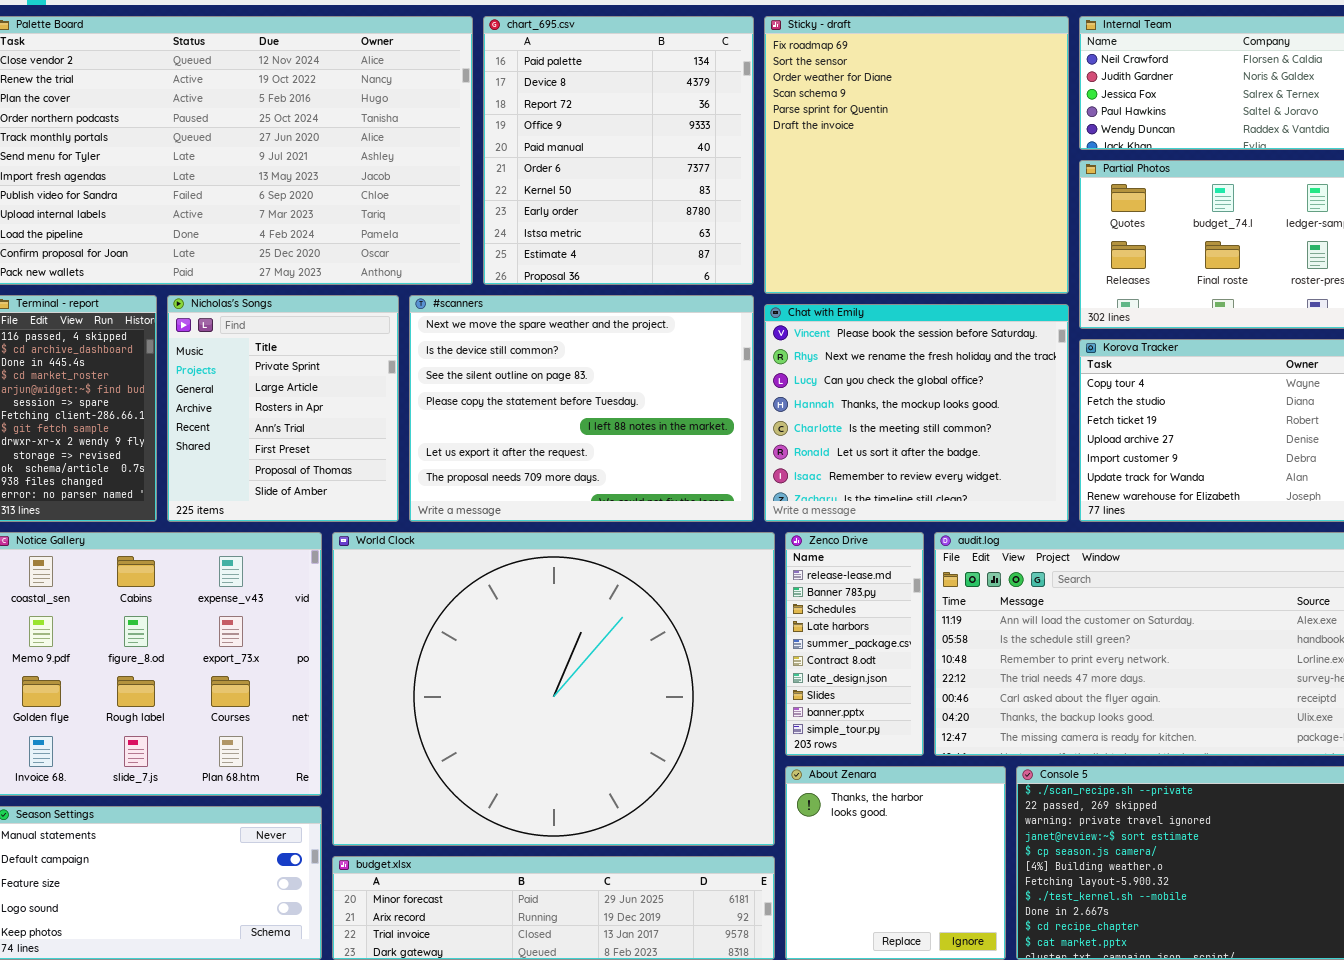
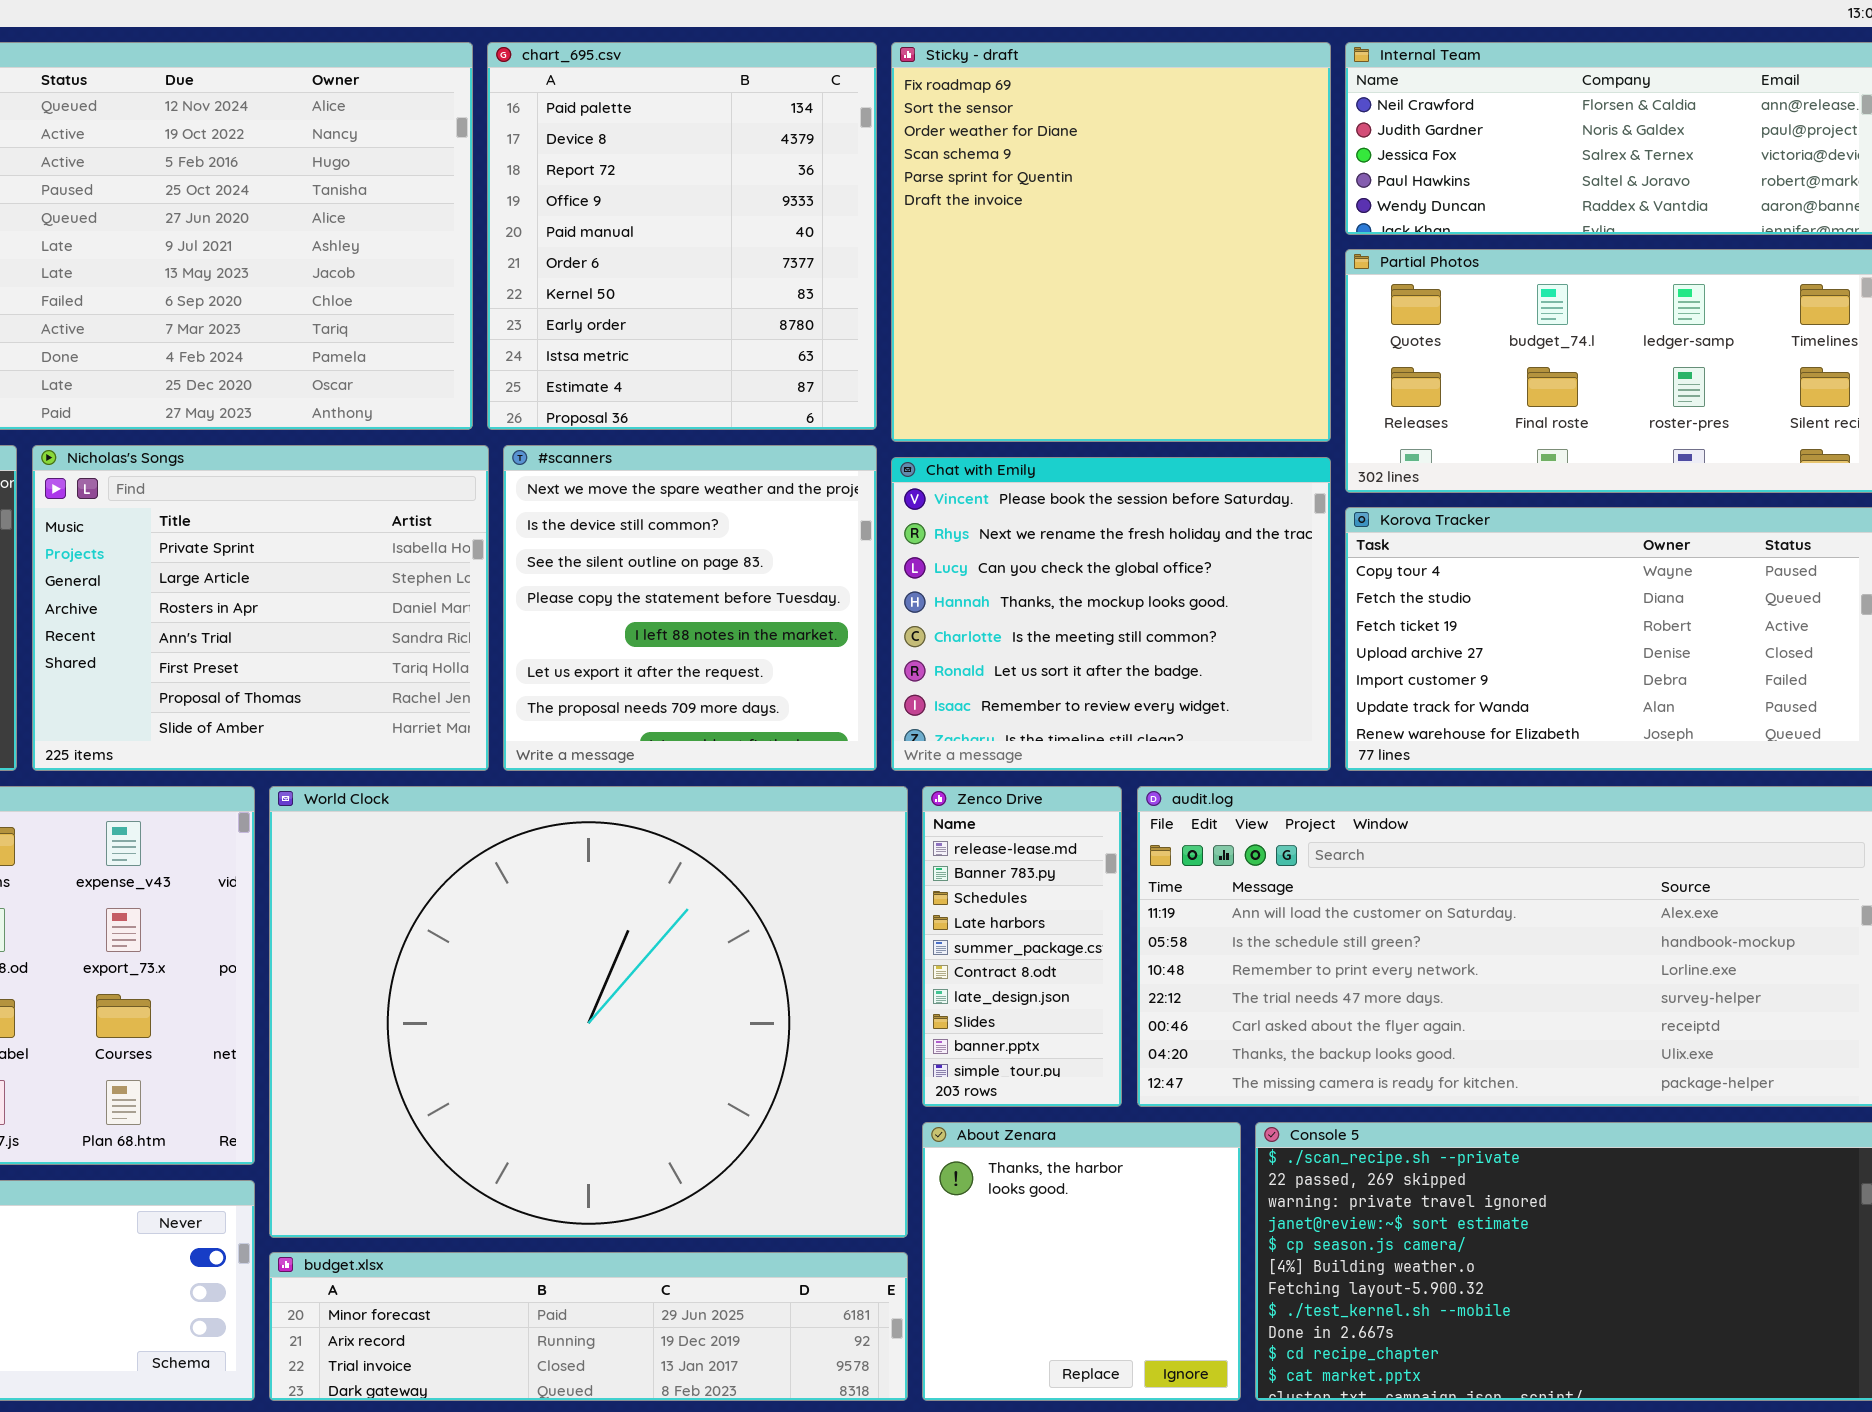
Nicholas's Songs: [167,295,399,522] -> [32,445,489,771], resized
#scanners: [409,295,754,522] -> [503,445,877,771], resized

